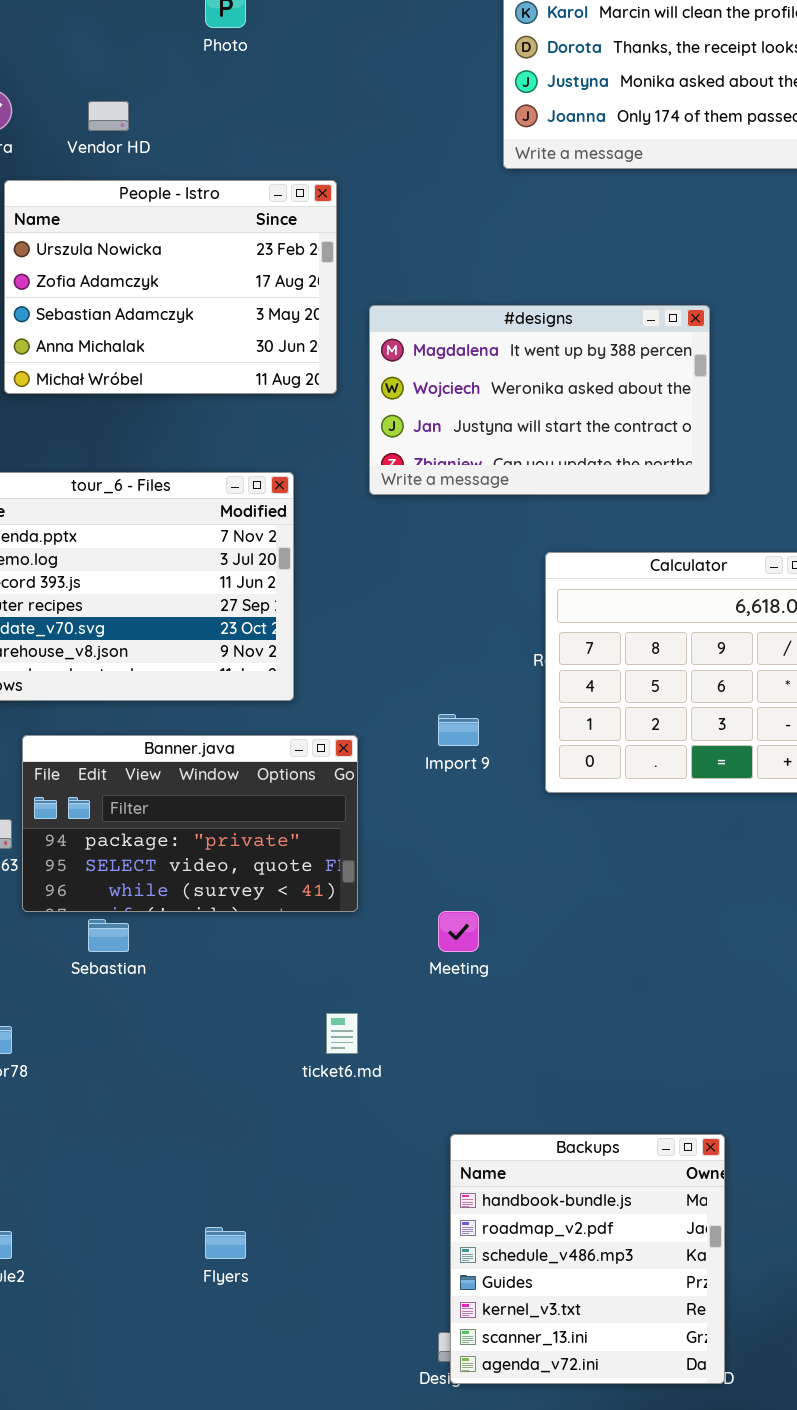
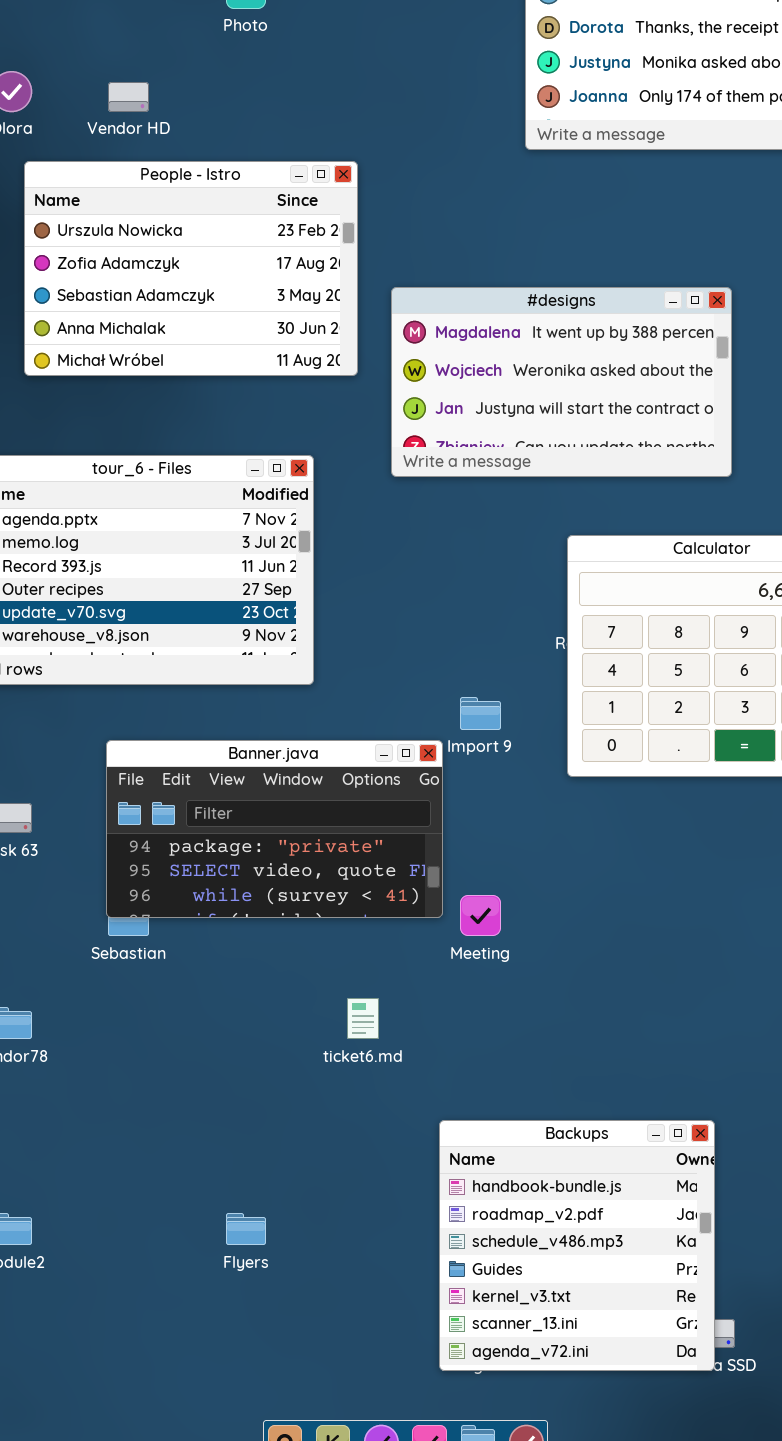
Banner.java: [22,735,358,912] -> [106,740,443,918], moved
Backups: [450,1134,725,1384] -> [439,1120,715,1371], moved

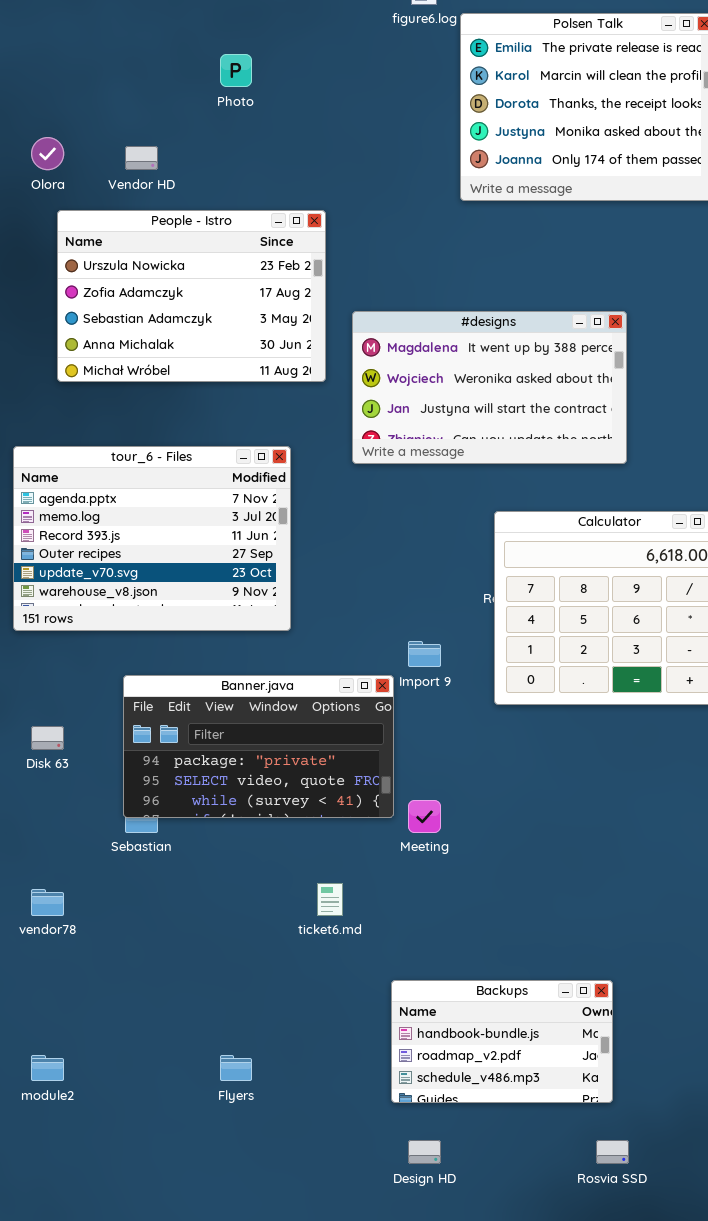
Backups: [439,1120,715,1371] -> [391,980,613,1103], resized

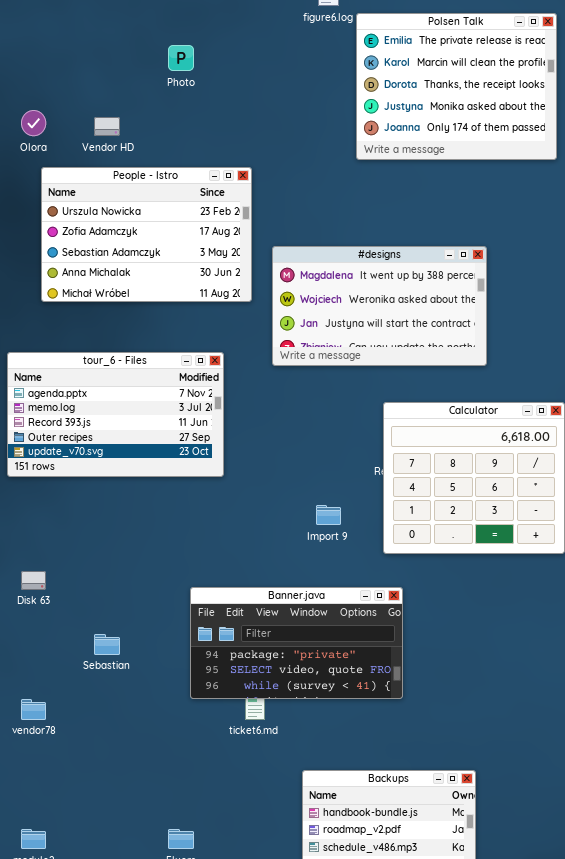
tour_6 - Files: [13,446,291,631] -> [7,352,224,477], resized
Banner.java: [123,675,394,818] -> [190,587,403,699], moved

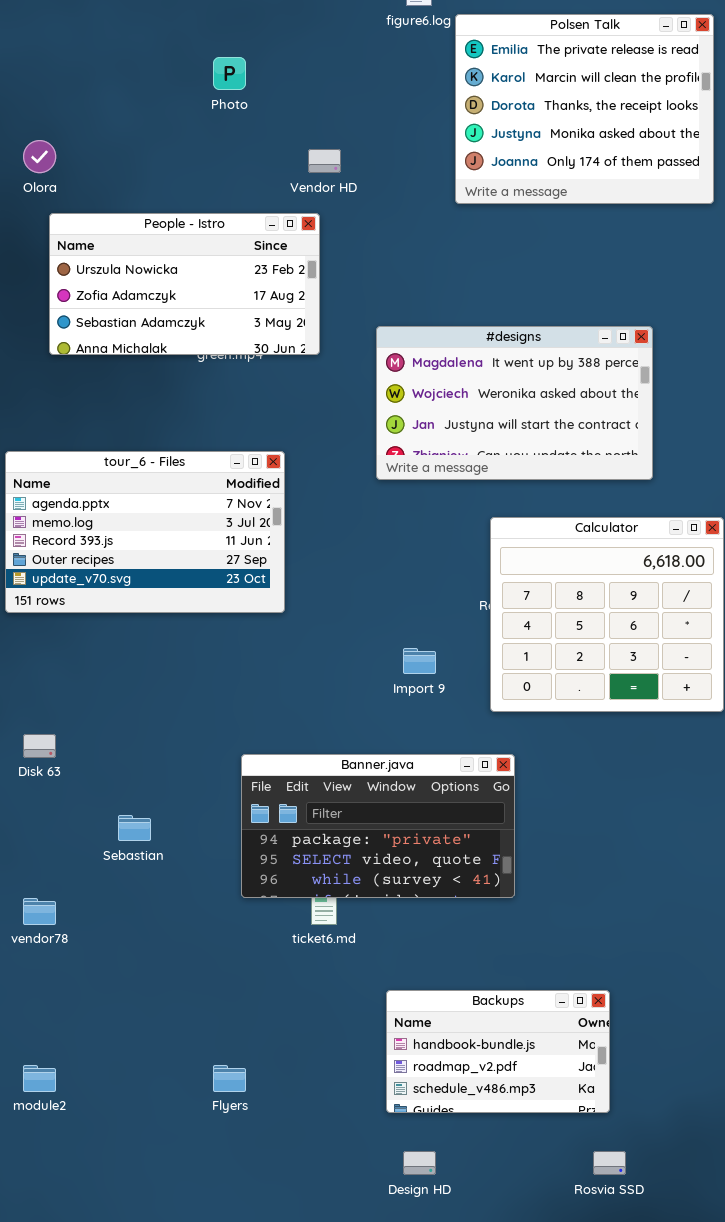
Vendor HD: [94,117,120,136] -> [308,149,341,173], moved
People - Istro: [41,167,252,302] -> [49,213,320,355], resized
#designs: [272,246,487,366] -> [376,326,653,480], moved

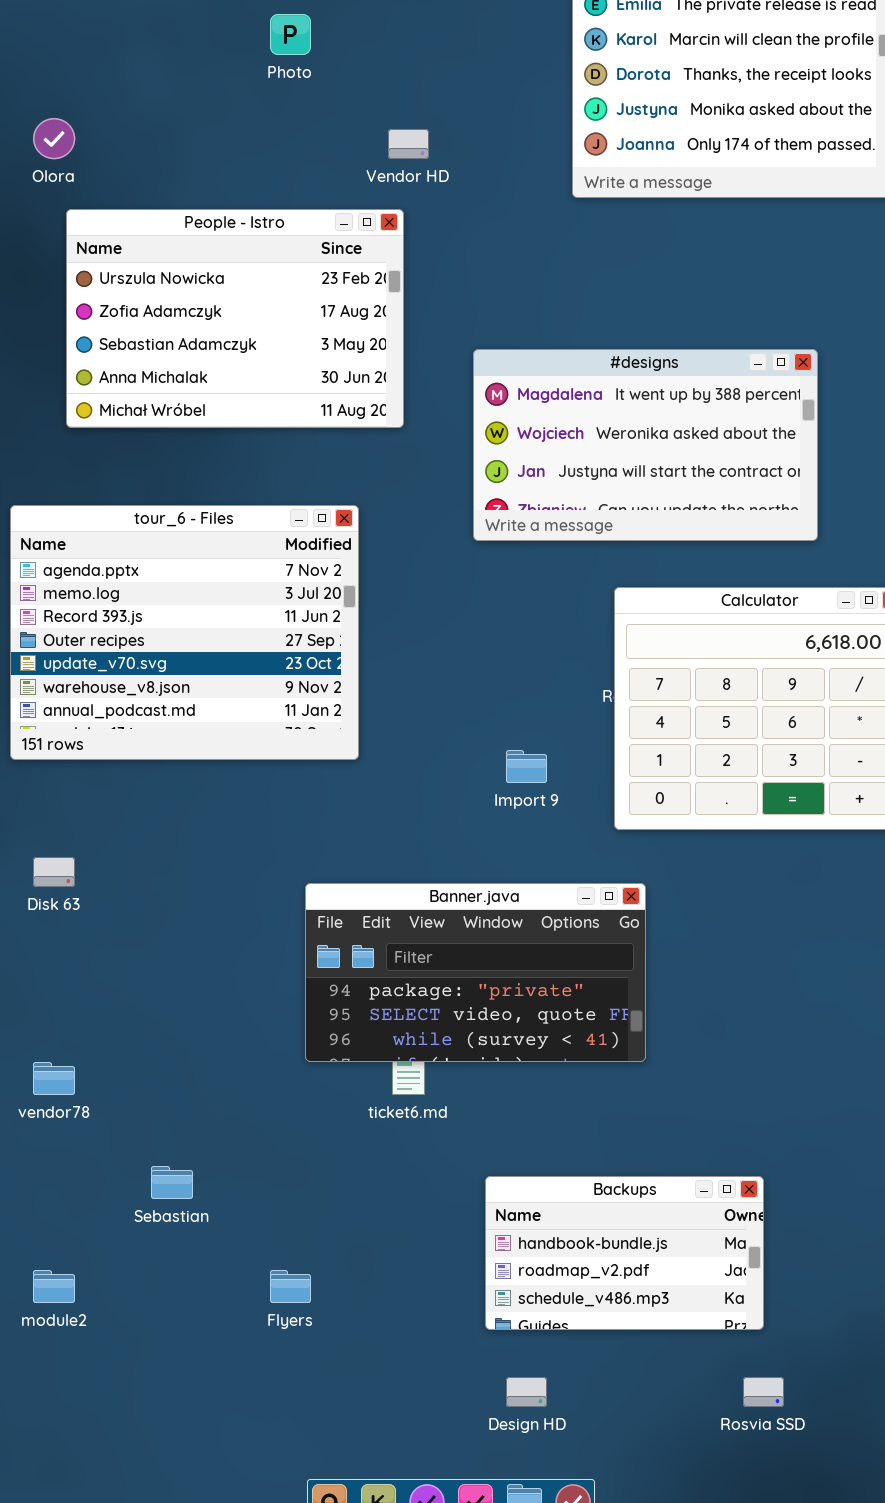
People - Istro: [49,213,320,355] -> [66,209,404,428], resized
tour_6 - Files: [5,451,285,613] -> [10,505,359,760], resized
Sebastian: [118,815,151,841] -> [151,1166,193,1199], moved

